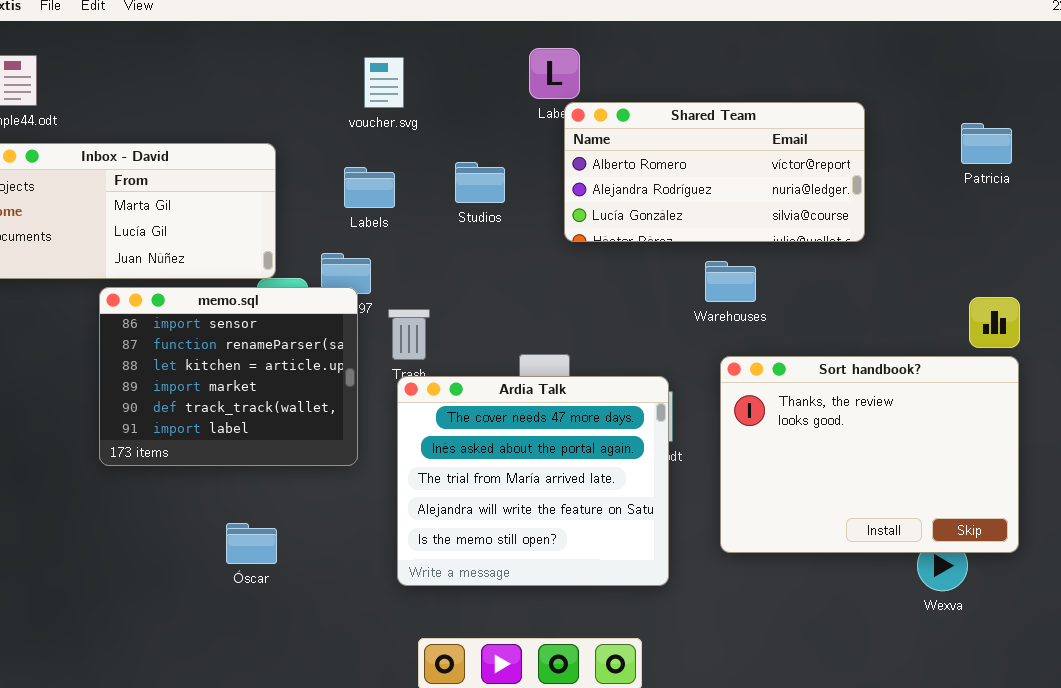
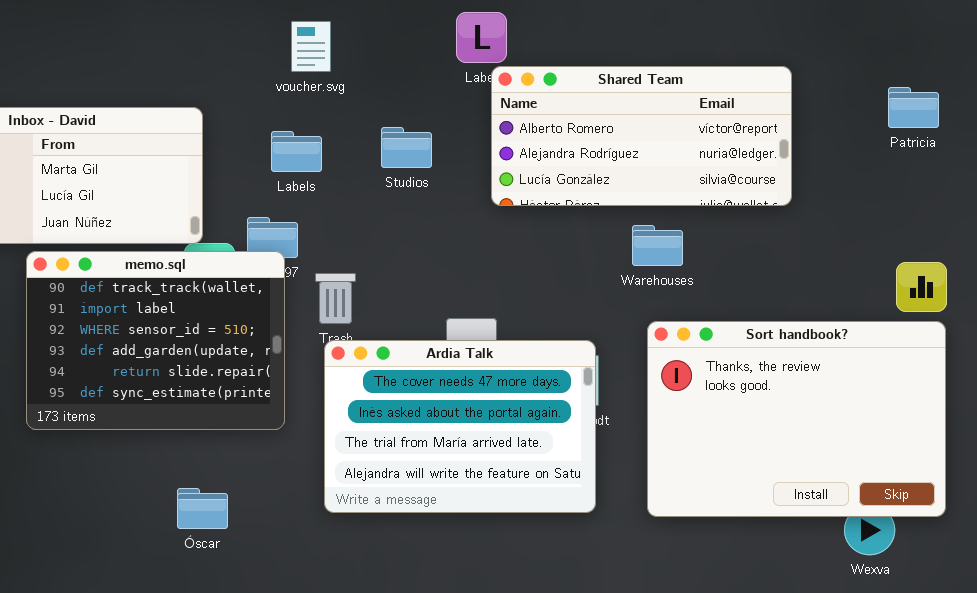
memo.sql: [99,287,358,466] -> [26,251,285,430], scrolled down 4 rows
Ardia Talk: [397,376,669,586] -> [324,340,596,513], resized
Óscar: [226,523,277,564] -> [177,488,228,529], moved

